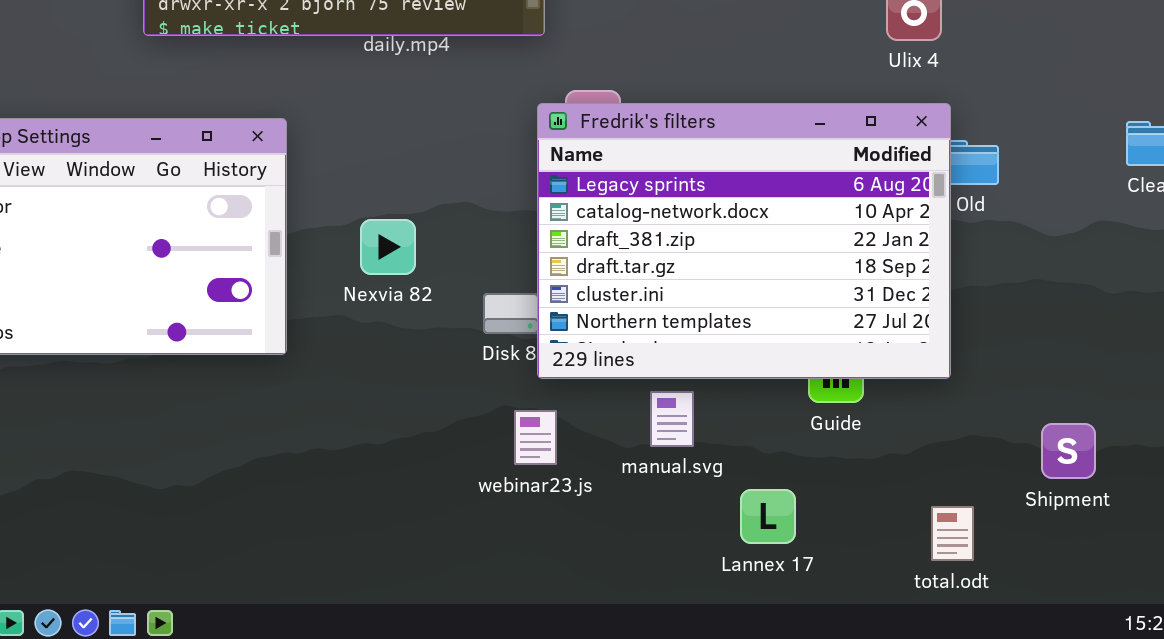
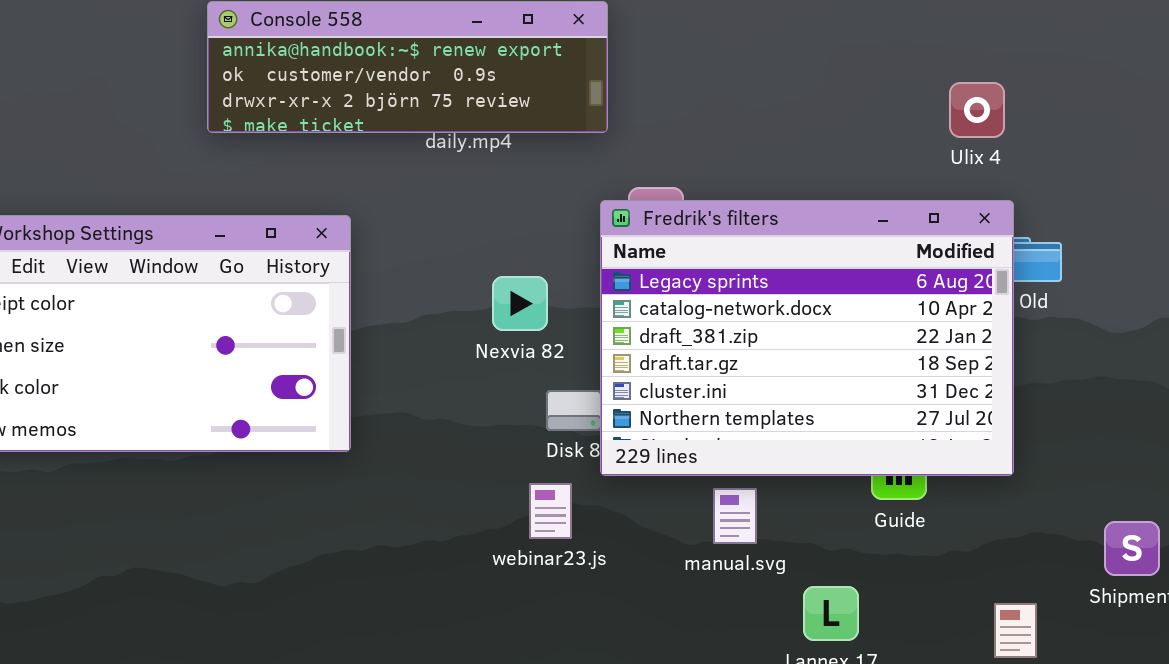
Nexvia 82: [360,219,416,275] -> [492,276,548,331], moved
webinar23.js: [514,410,557,465] -> [529,483,572,539], moved

